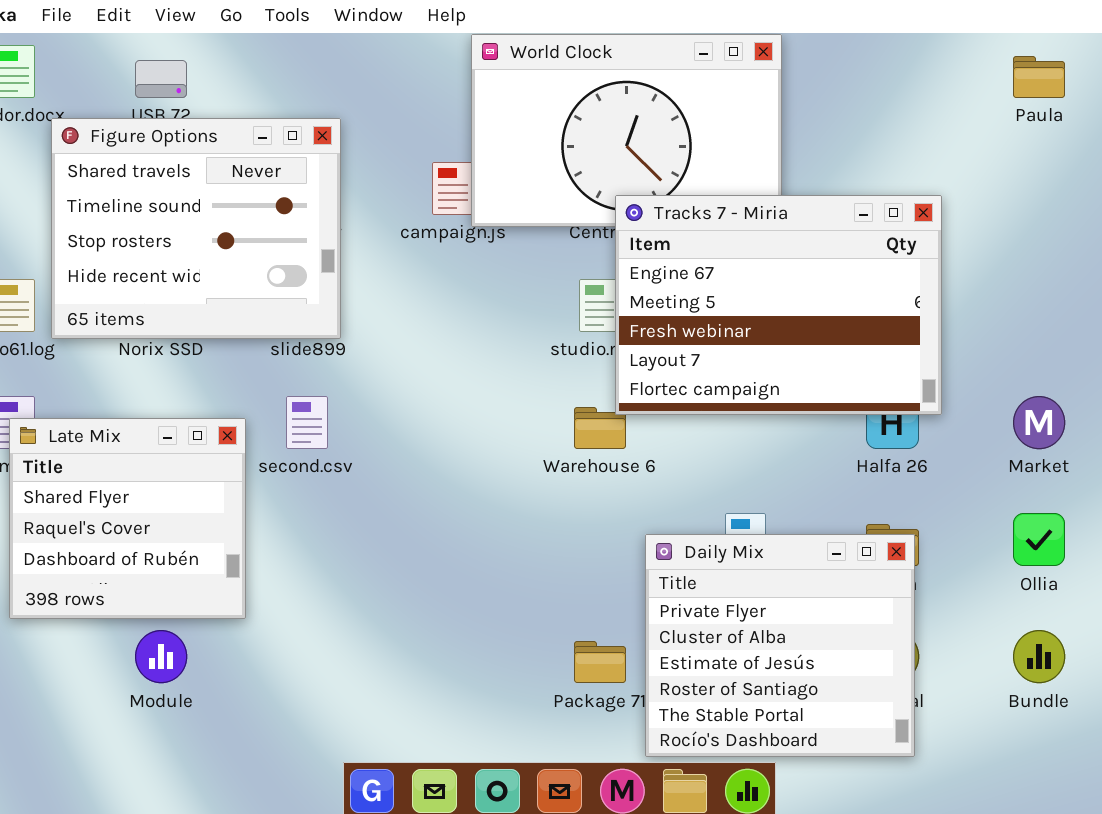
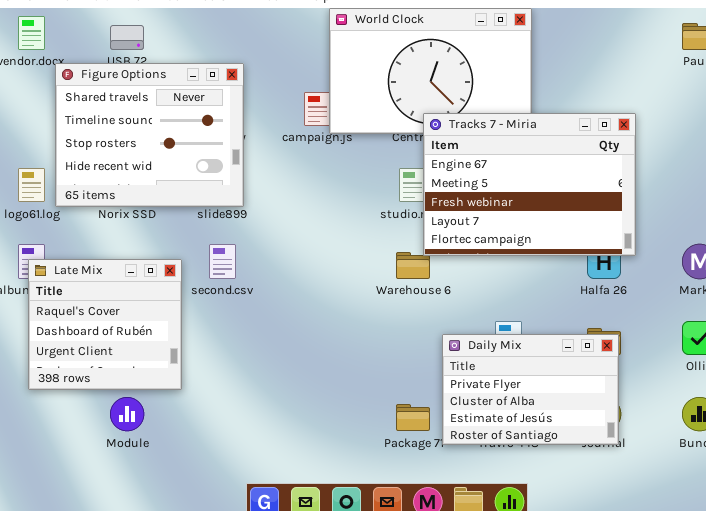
Late Mix: [9,418,246,619] -> [28,259,182,390], scrolled down 1 row
Daily Mix: [645,534,915,757] -> [442,334,619,445], resized

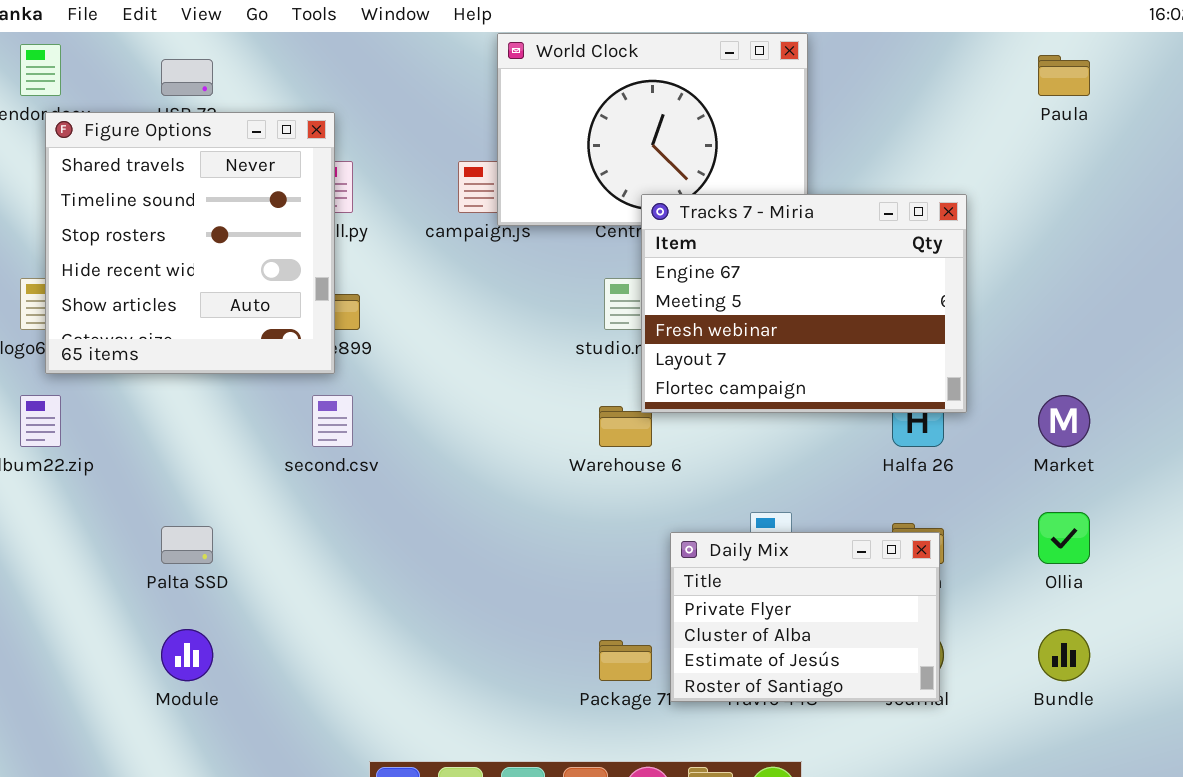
Figure Options: [55,63,244,207] -> [45,112,335,374], moved, resized
Late Mix: [28,259,182,390] -> none, closed

